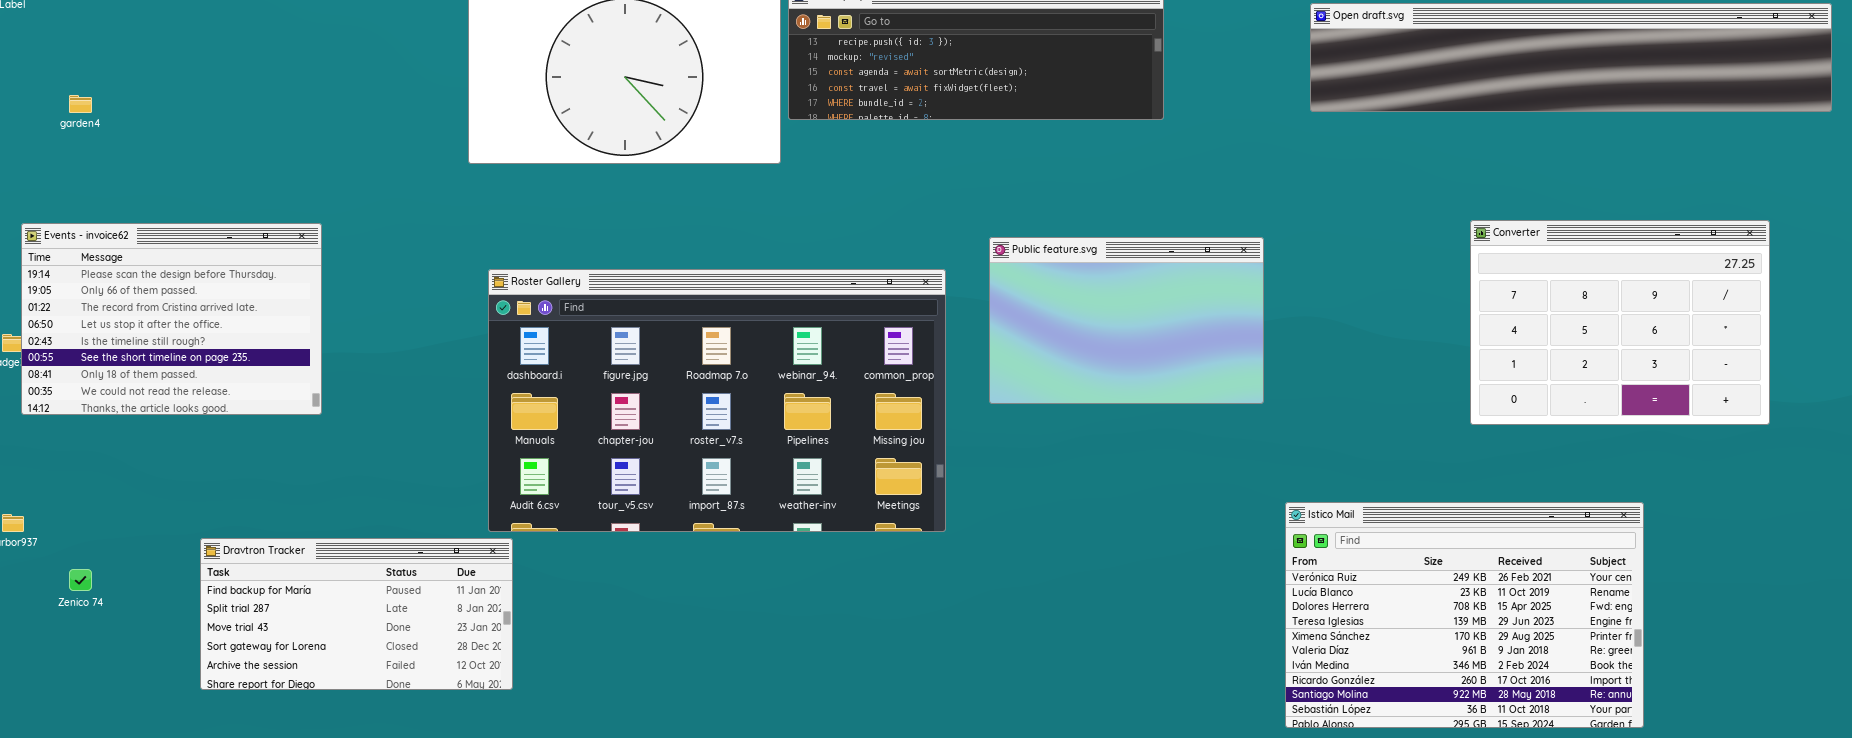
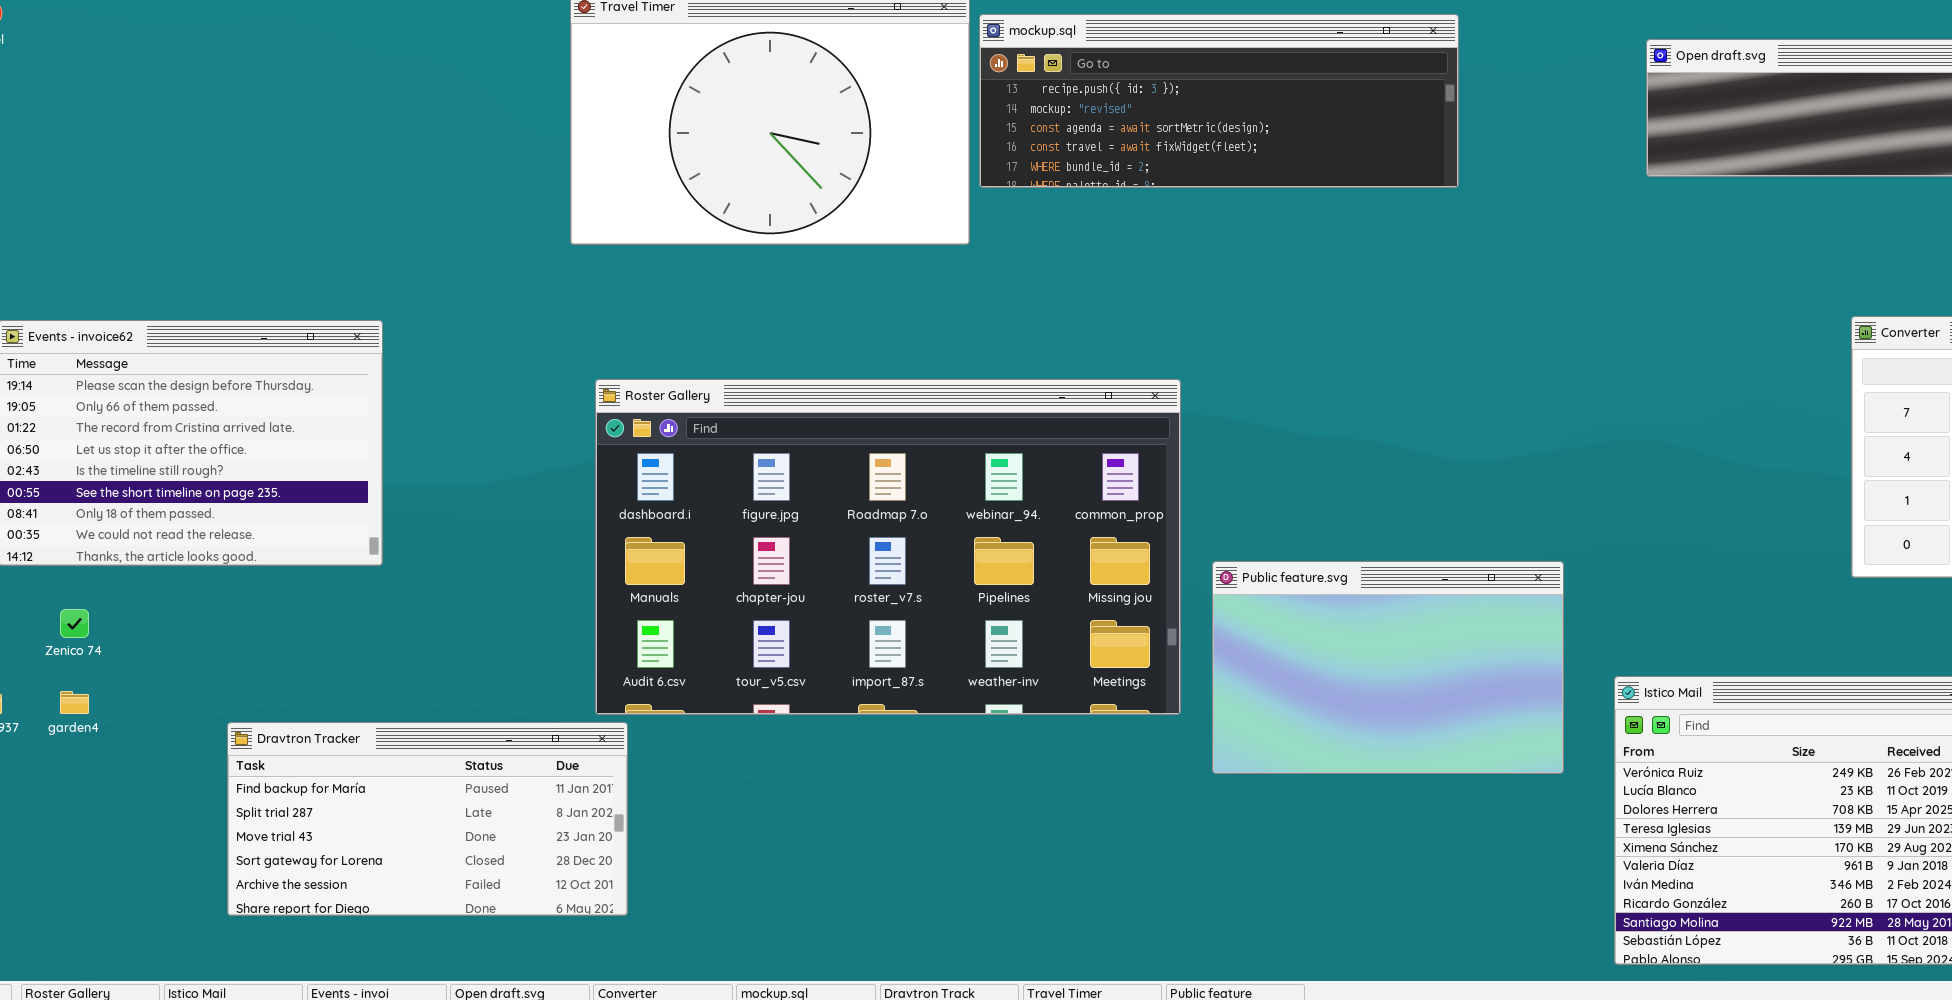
garden4: [69,95,92,113] -> [60,691,89,714], moved
Public feature.svg: [989,237,1264,404] -> [1212,561,1564,774], moved
Zenico 74: [69,569,92,591] -> [60,609,89,638], moved

